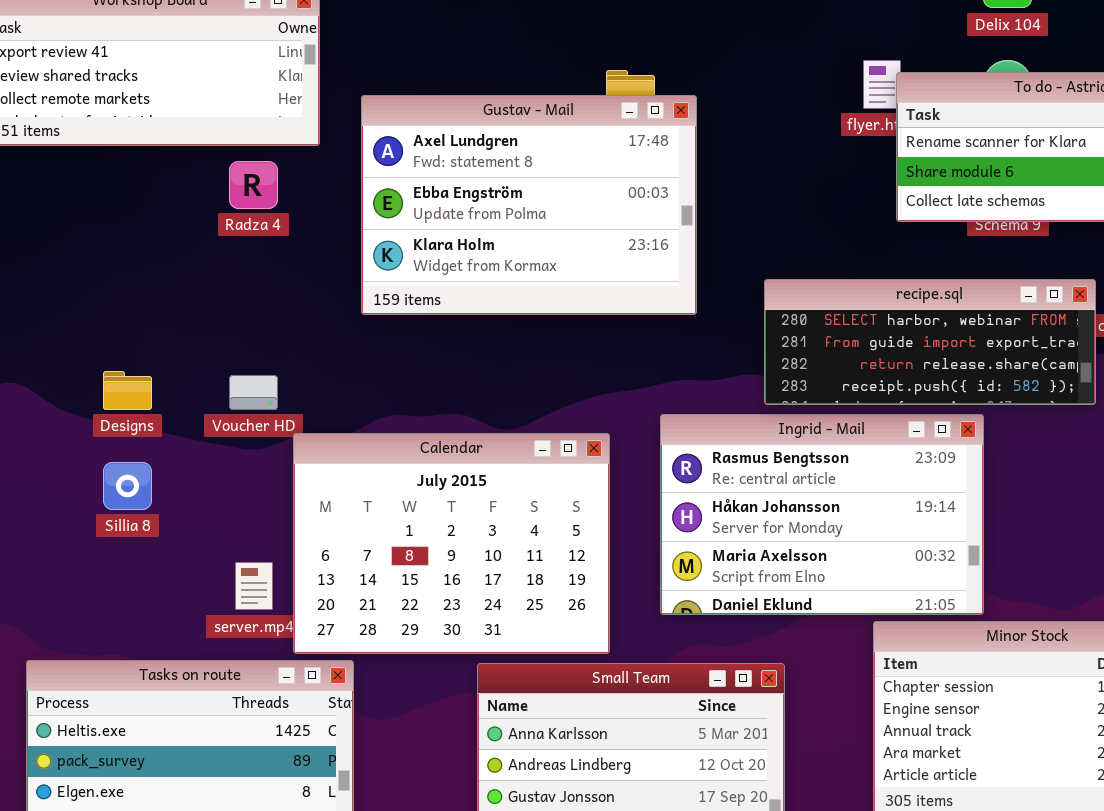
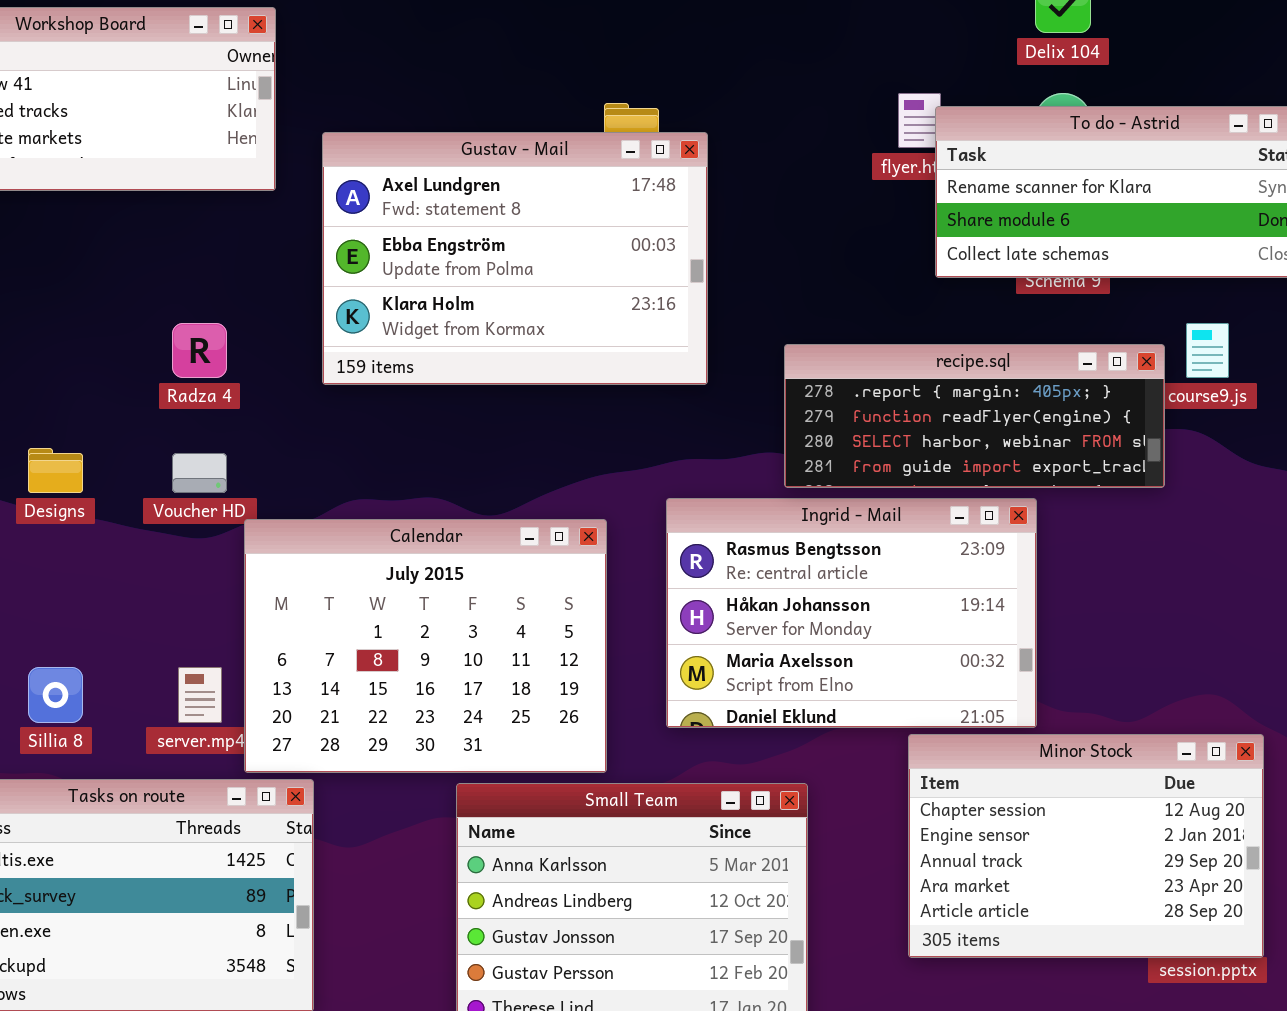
Radza 4: [229,161,278,209] -> [172,323,227,378], moved
recipe.sql: [764,279,1096,405] -> [784,344,1165,488], scrolled up 2 rows
Sillia 8: [103,462,152,510] -> [28,667,83,723], moved

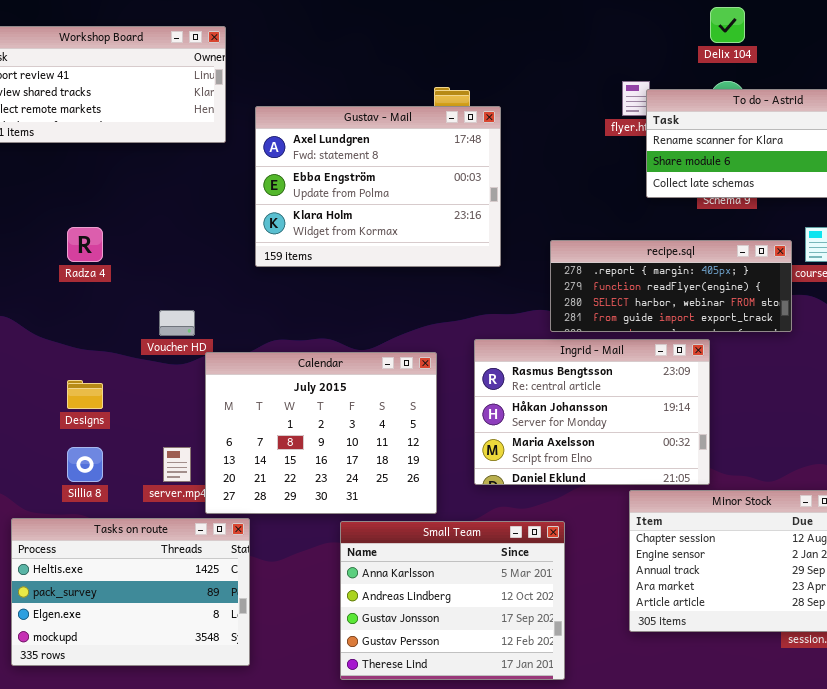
Radza 4: [172,323,227,378] -> [67,227,103,262], moved
Designs: [28,448,83,493] -> [67,380,103,409], moved

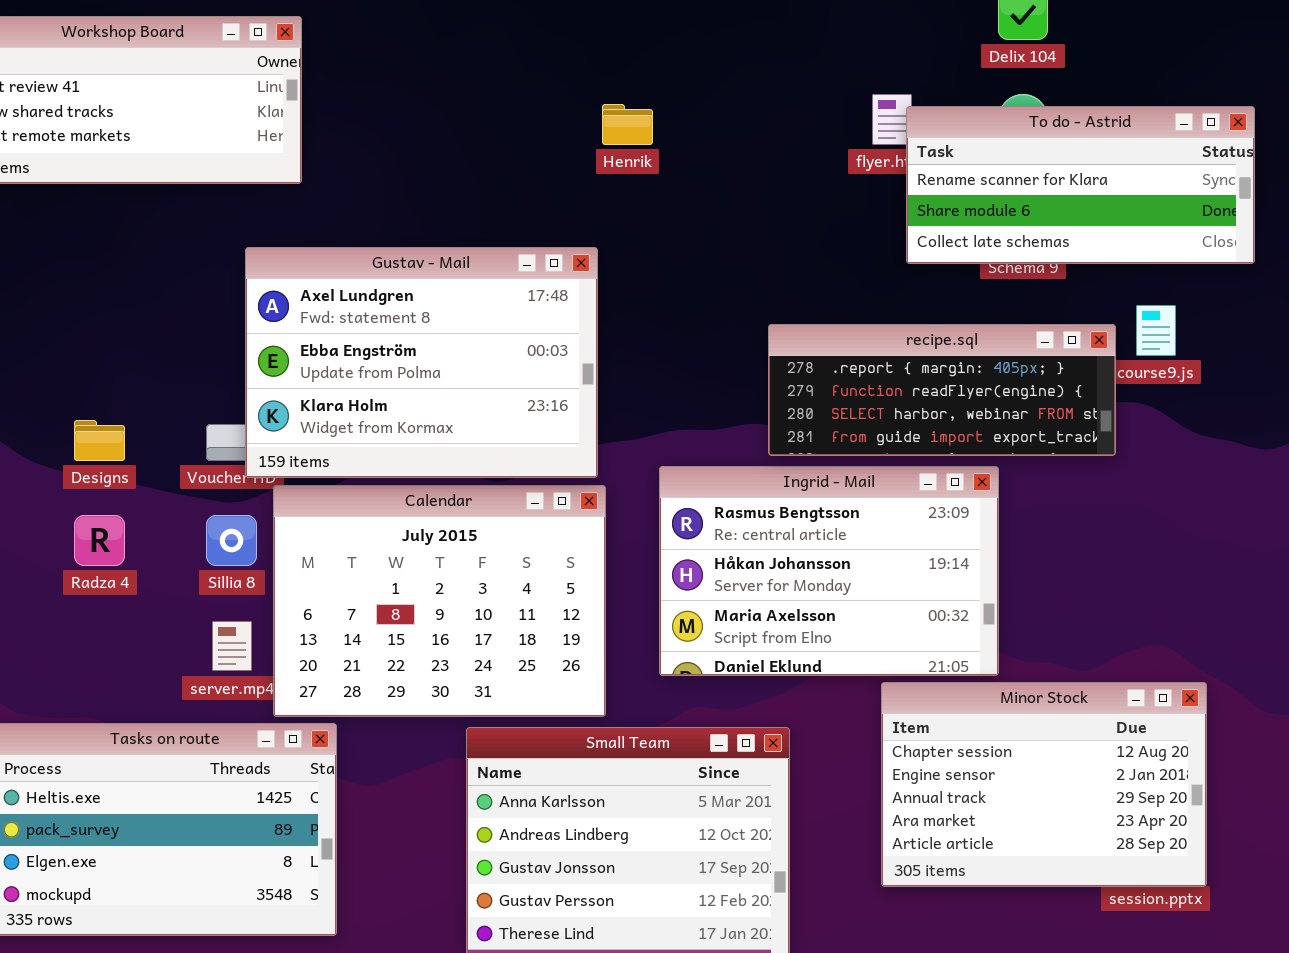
Gustav - Mail: [255,106,501,267] -> [245,247,598,478], moved
Radza 4: [67,227,103,262] -> [74,515,125,566], moved
Designs: [67,380,103,409] -> [74,420,125,461], moved
Sillia 8: [67,447,103,482] -> [206,515,257,566], moved

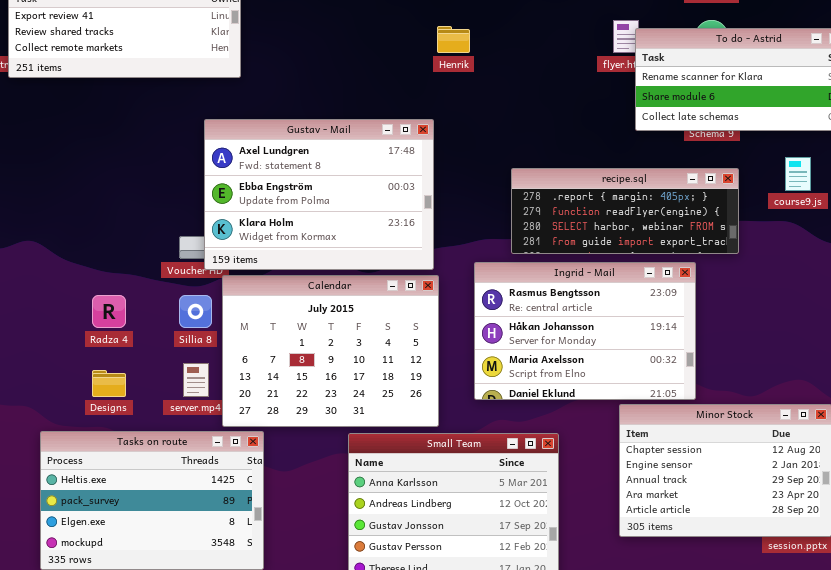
recipe.sql: [768,324,1116,456] -> [511,168,739,254], moved
Designs: [74,420,125,461] -> [92,370,126,397], moved

